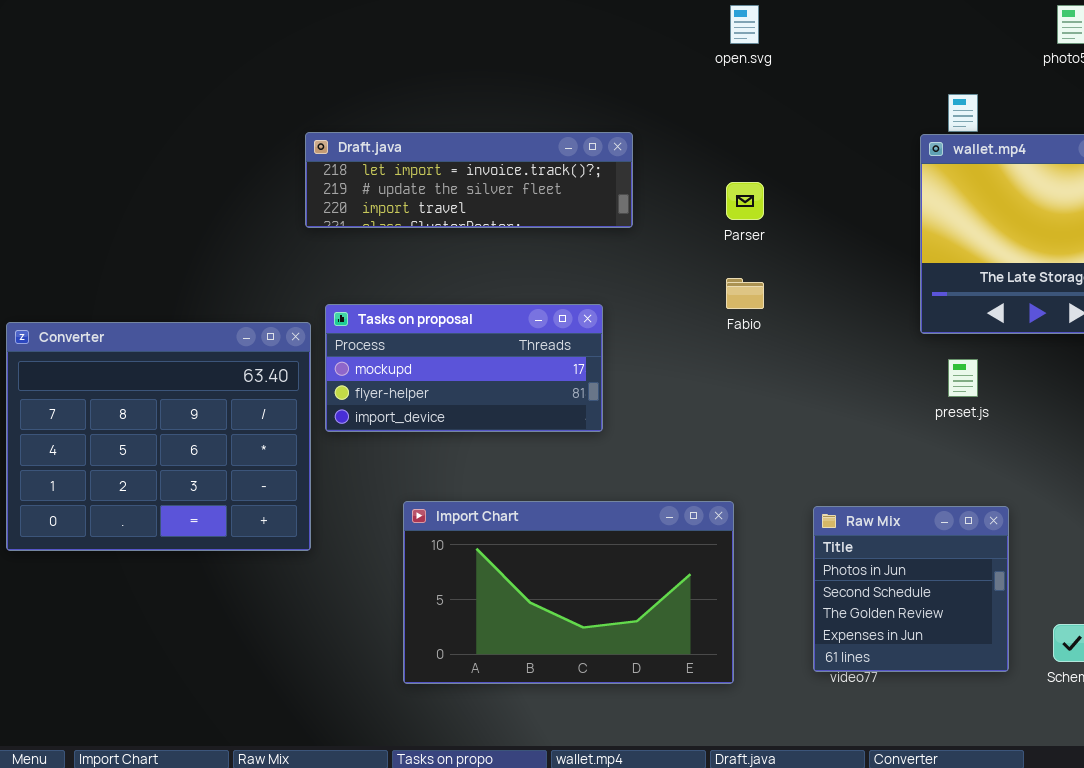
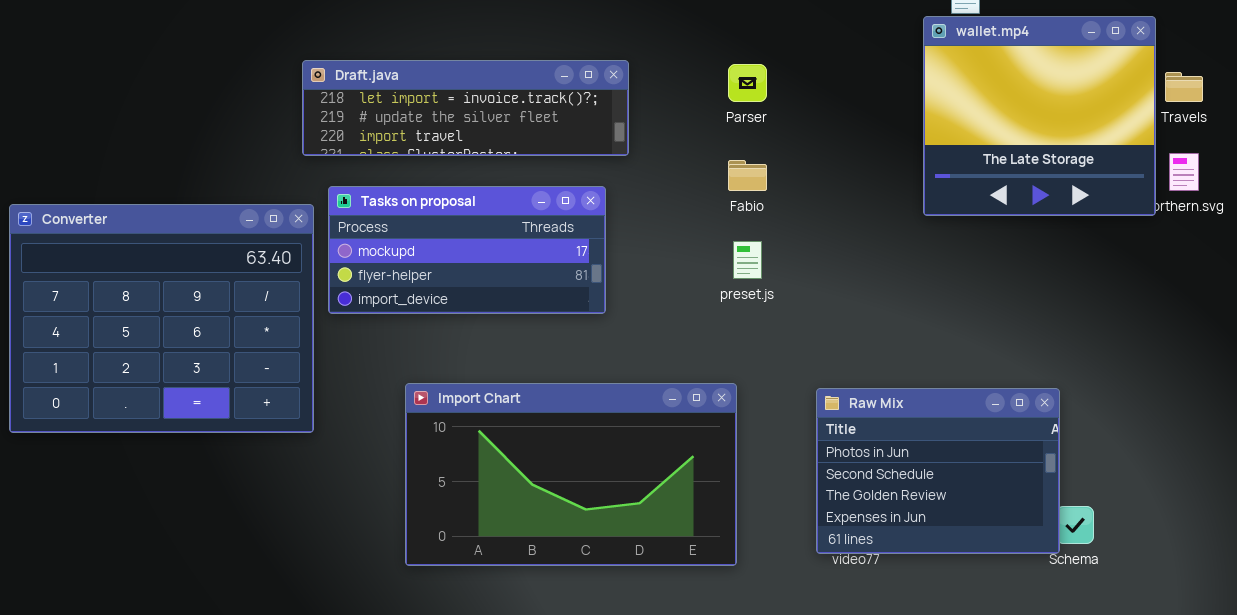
Draft.java: [305,132,633,228] -> [302,60,629,156], moved
preset.js: [948,359,978,397] -> [733,241,762,279], moved
Raw Mix: [813,506,1009,672] -> [816,388,1060,554], resized

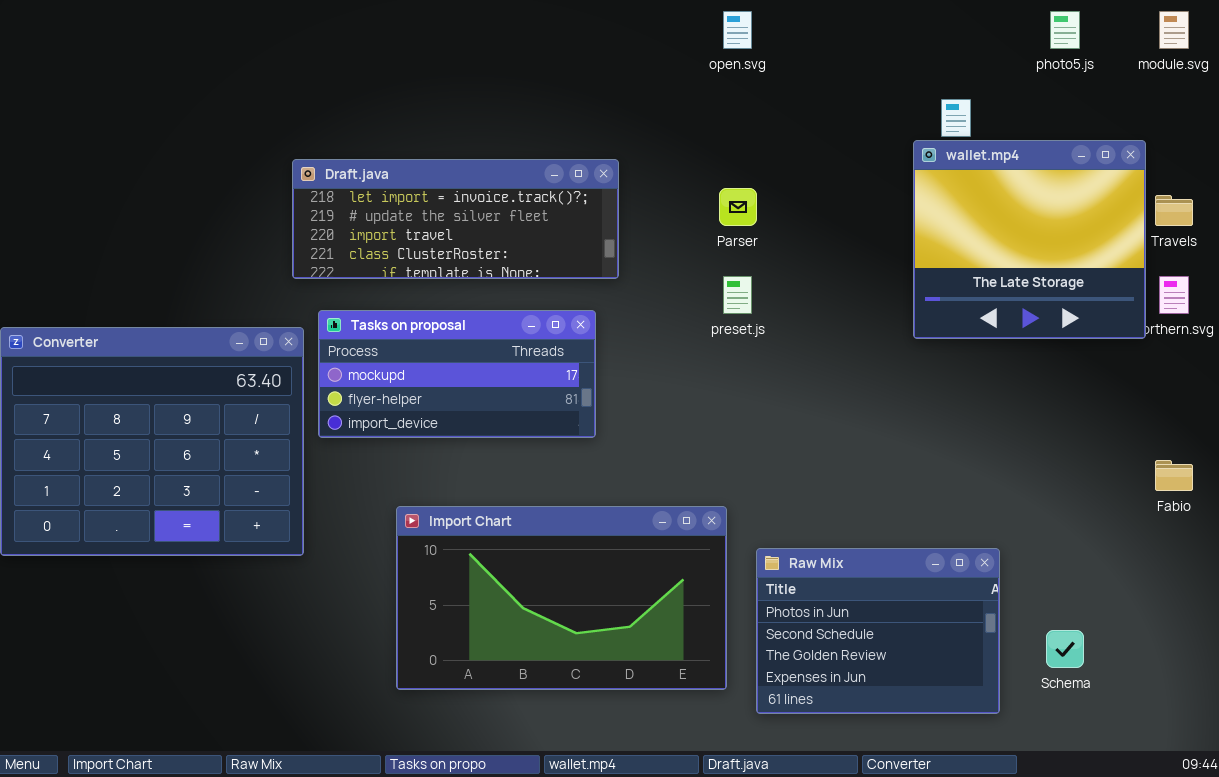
Draft.java: [302,60,629,156] -> [292,159,619,279], resized
Fabio: [728,160,767,191] -> [1155,460,1193,491], moved
preset.js: [733,241,762,279] -> [723,276,752,314], moved
Raw Mix: [816,388,1060,554] -> [756,548,1000,714], moved

